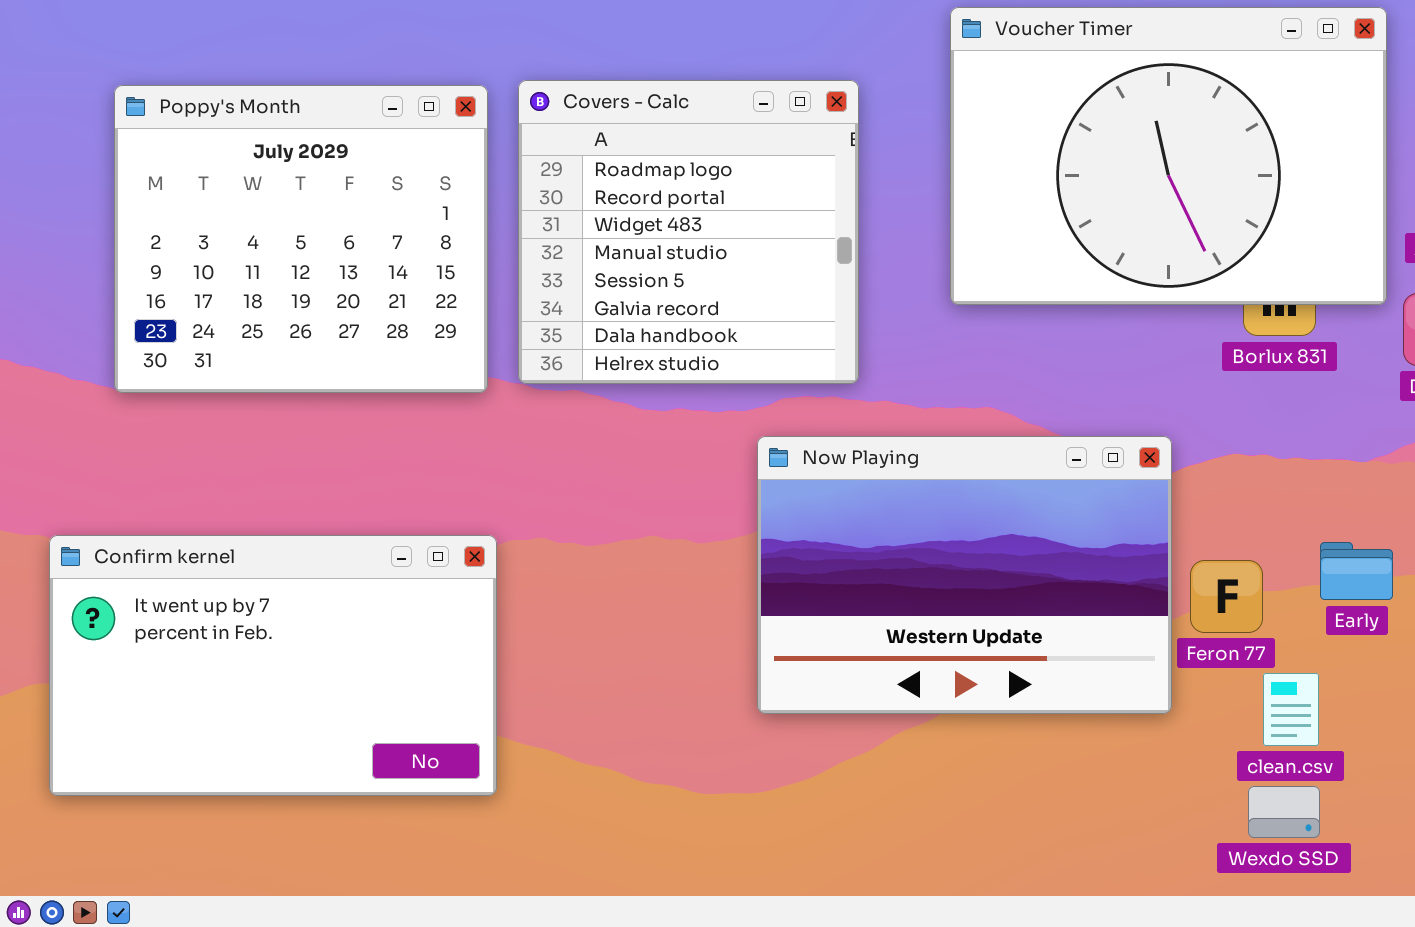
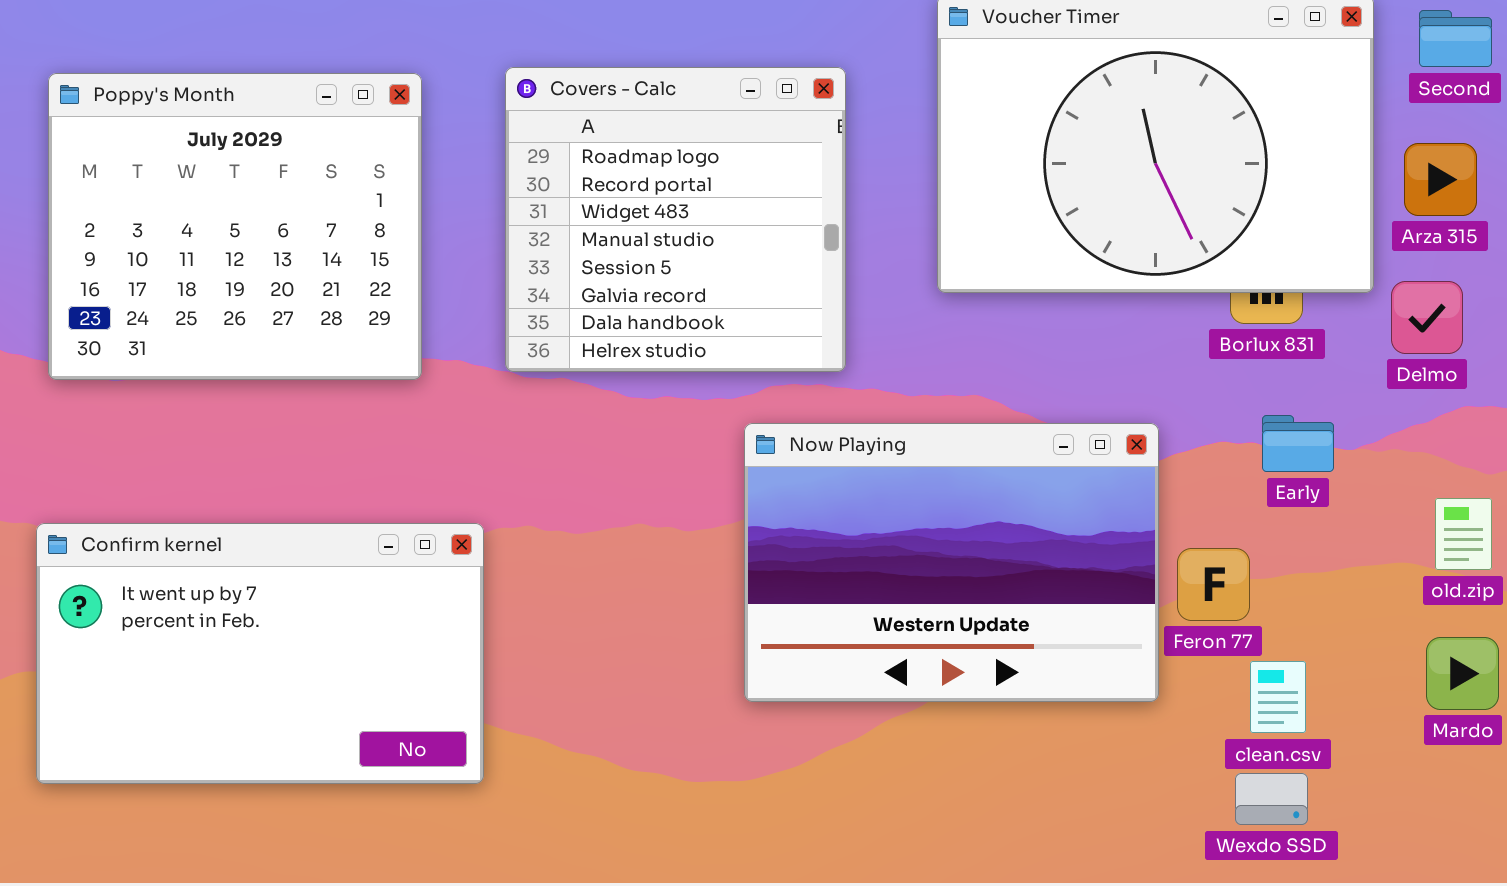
Poppy's Month: [114,85,488,393] -> [48,73,422,380], moved
Early: [1320,542,1393,600] -> [1262,415,1334,472], moved

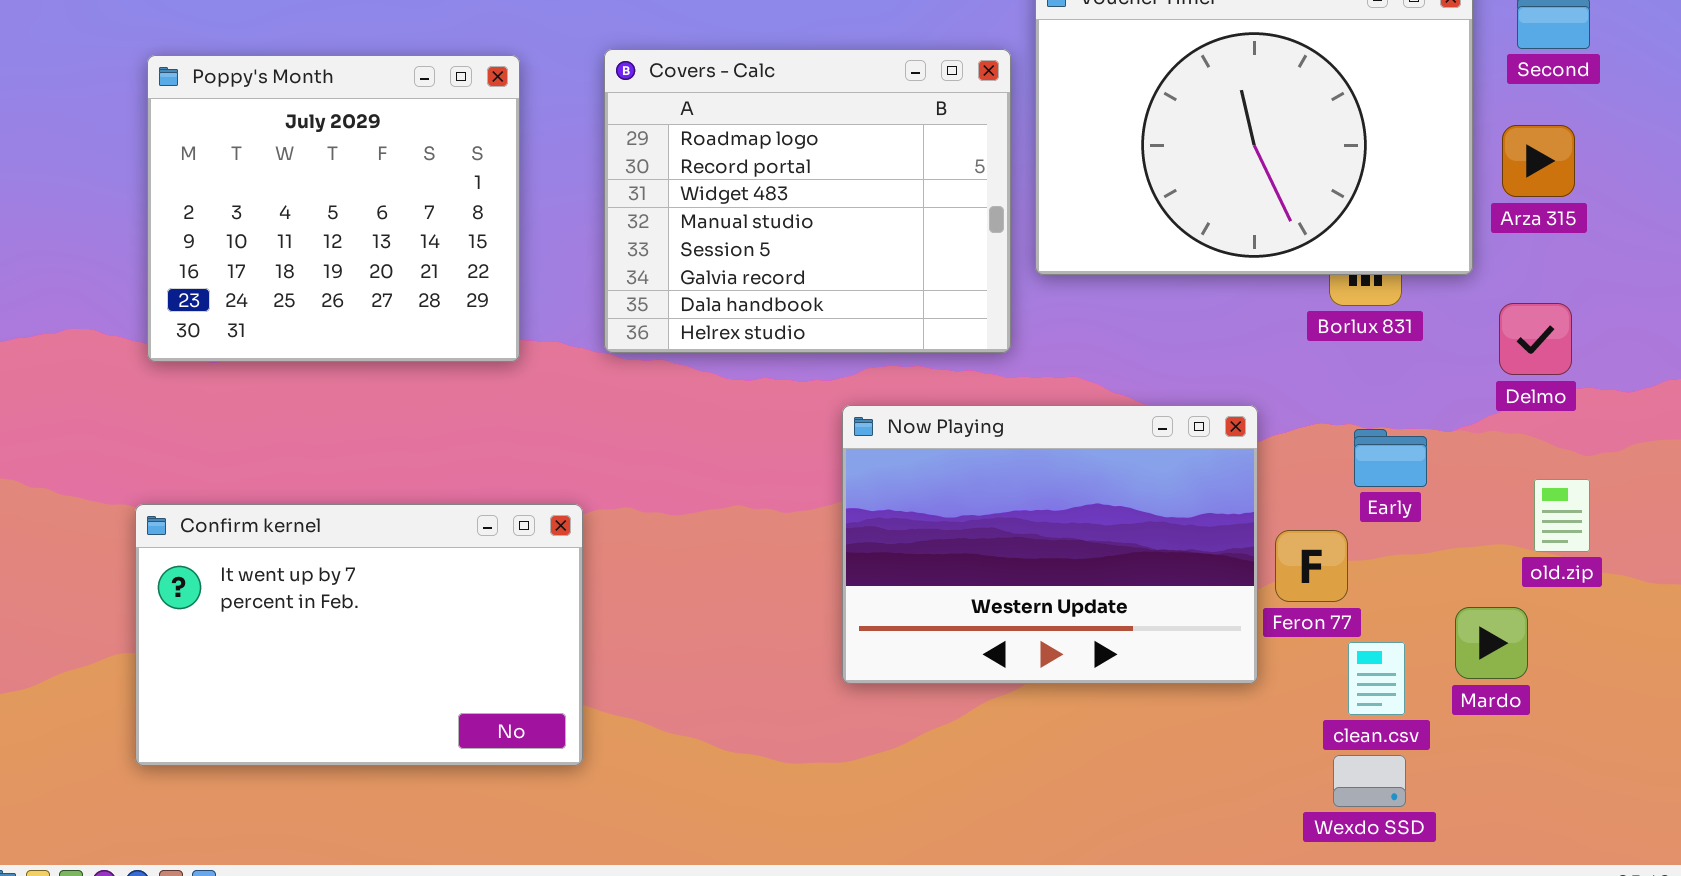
Covers - Calc: [505,67,846,372] -> [604,49,1011,353], resized
Delmo: [1391,281,1463,354] -> [1499,303,1572,375], moved
Early: [1262,415,1334,472] -> [1354,429,1427,487], moved
Mardo: [1426,637,1499,710] -> [1455,607,1528,679], moved

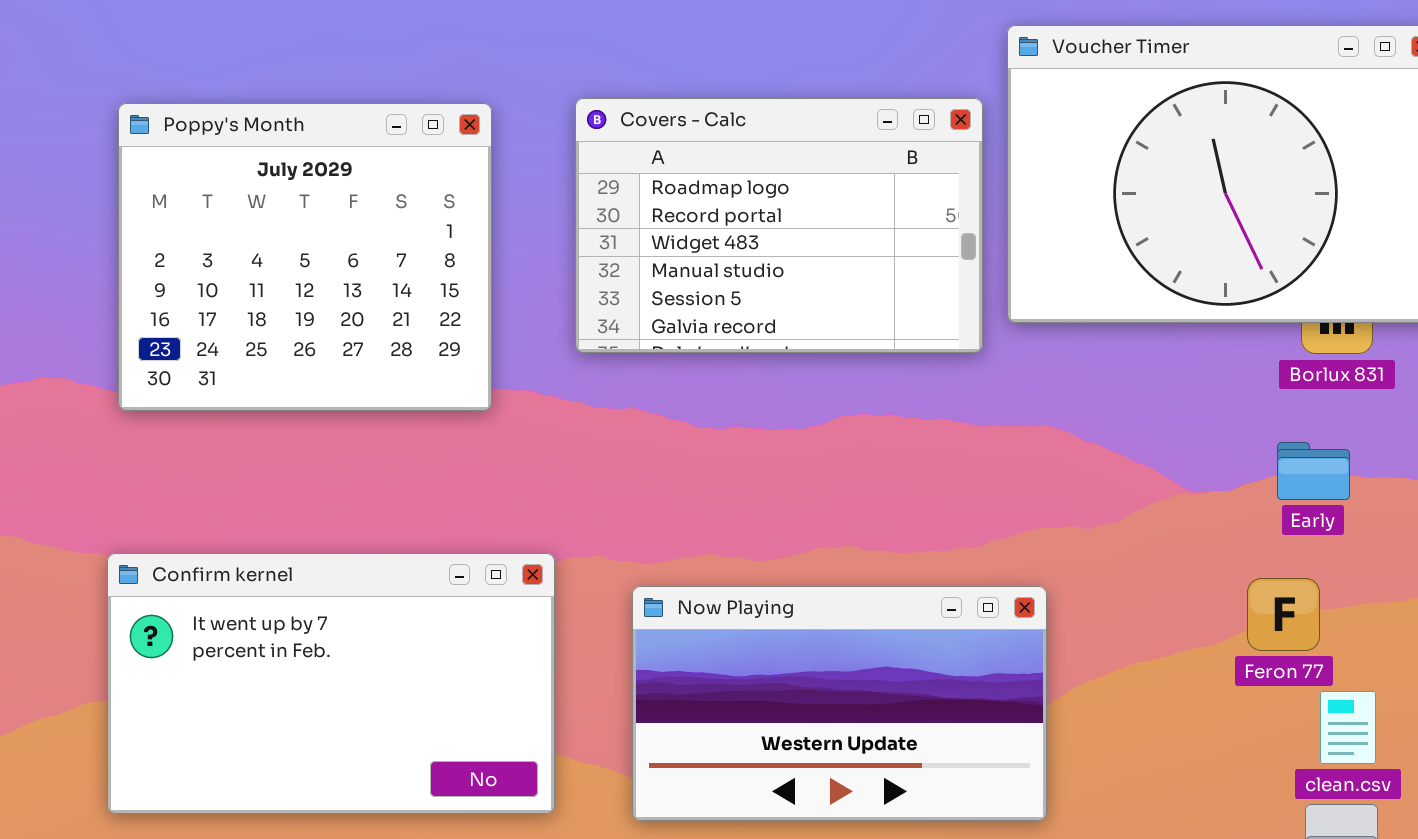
Covers - Calc: [604,49,1011,353] -> [575,98,983,353], resized
Now Playing: [842,405,1258,684] -> [632,586,1047,821], moved, resized
Early: [1354,429,1427,487] -> [1277,442,1350,500], moved

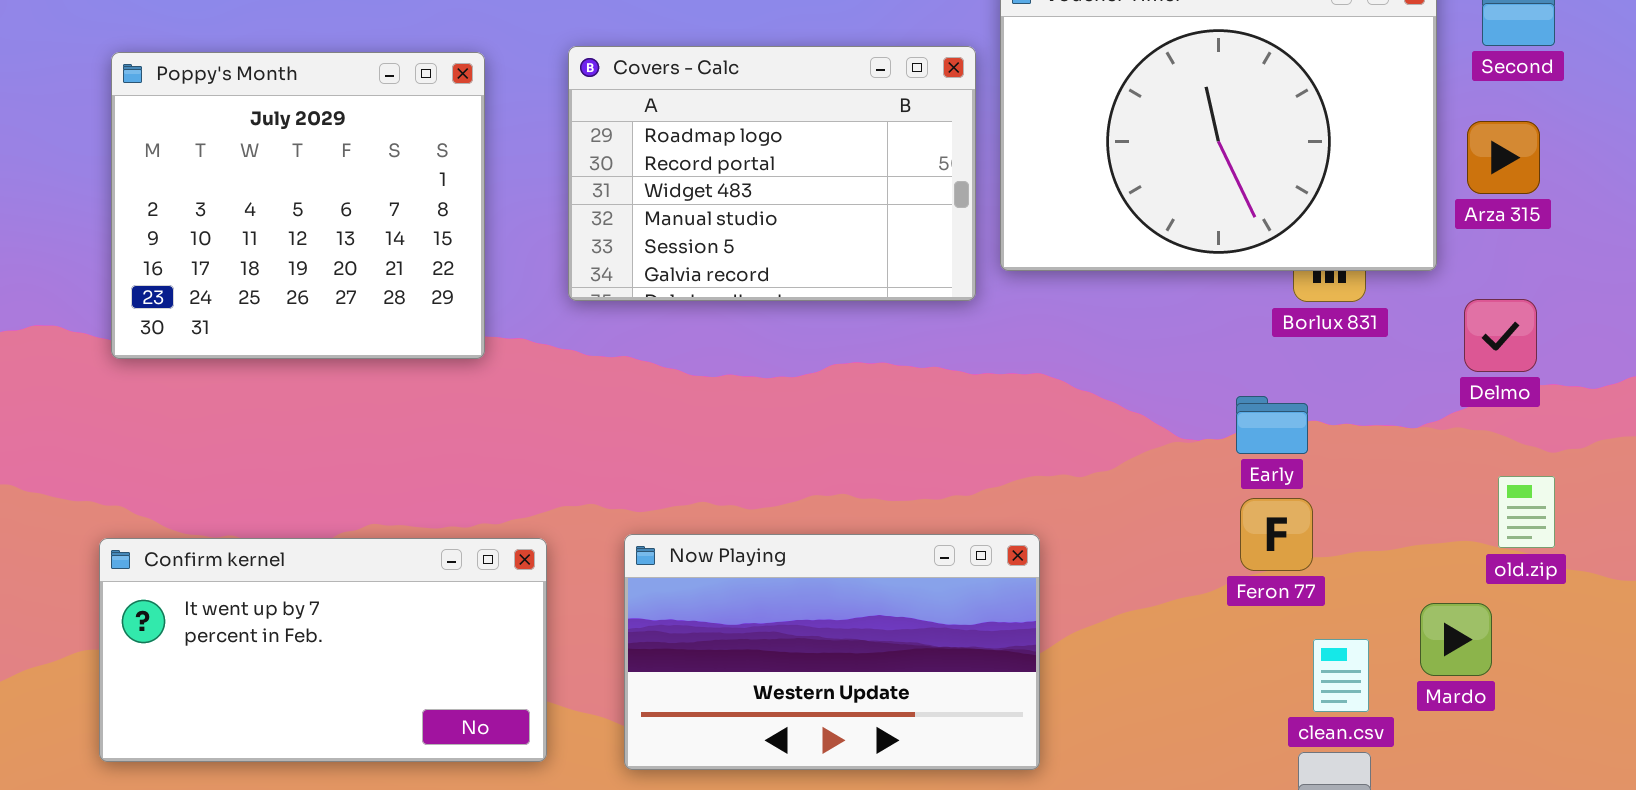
Early: [1277,442,1350,500] -> [1236,396,1308,454], moved
Confirm kernel: [107,553,555,814] -> [99,538,547,762], resized
Feron 77: [1247,578,1320,651] -> [1240,498,1313,571], moved

